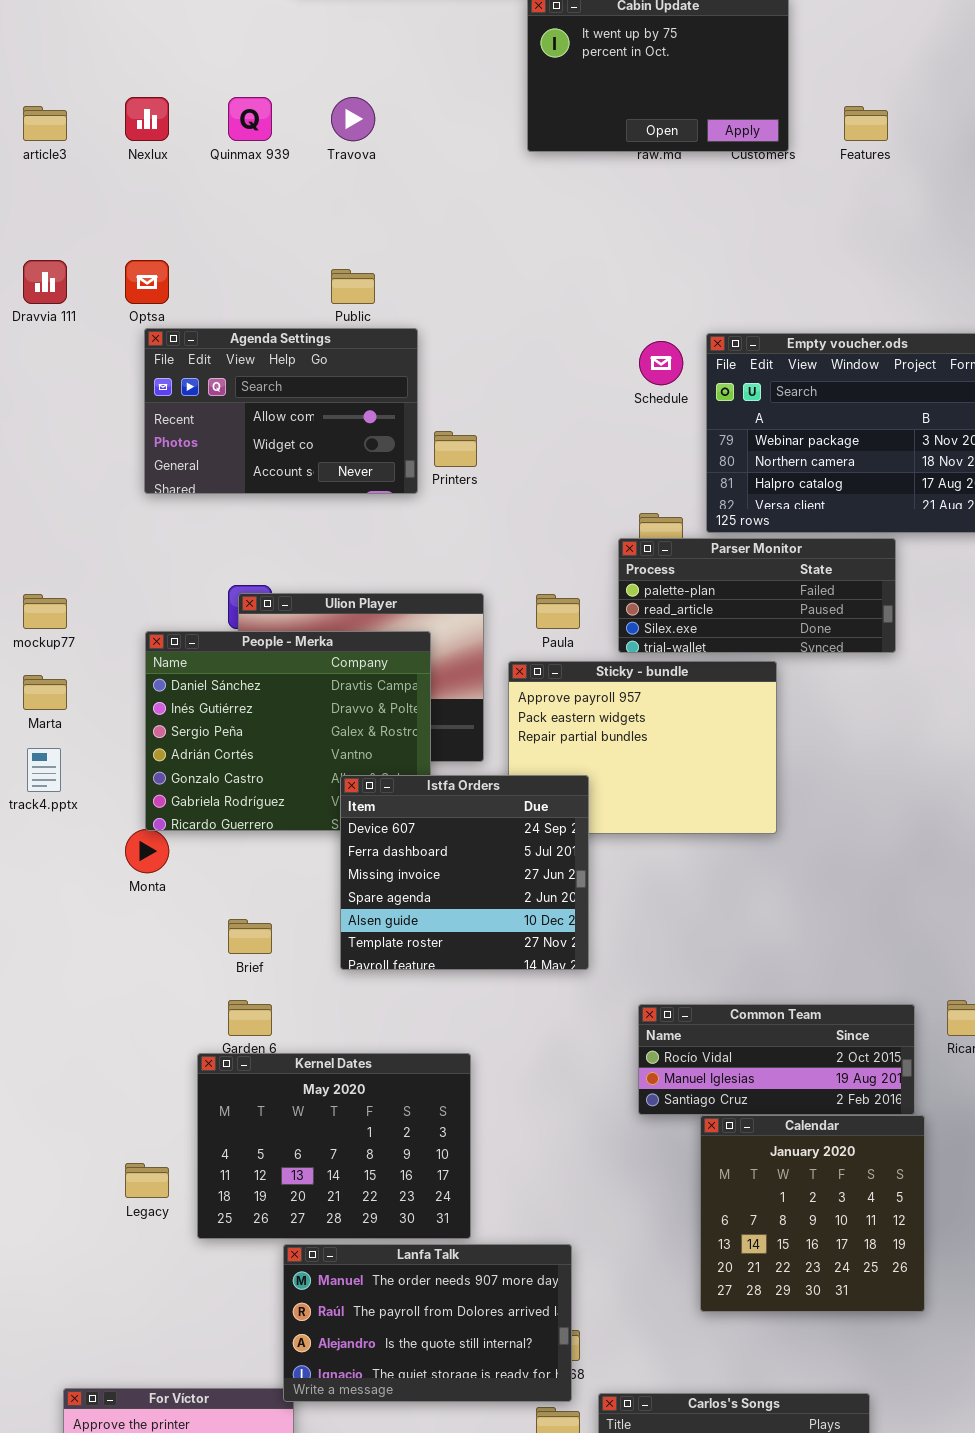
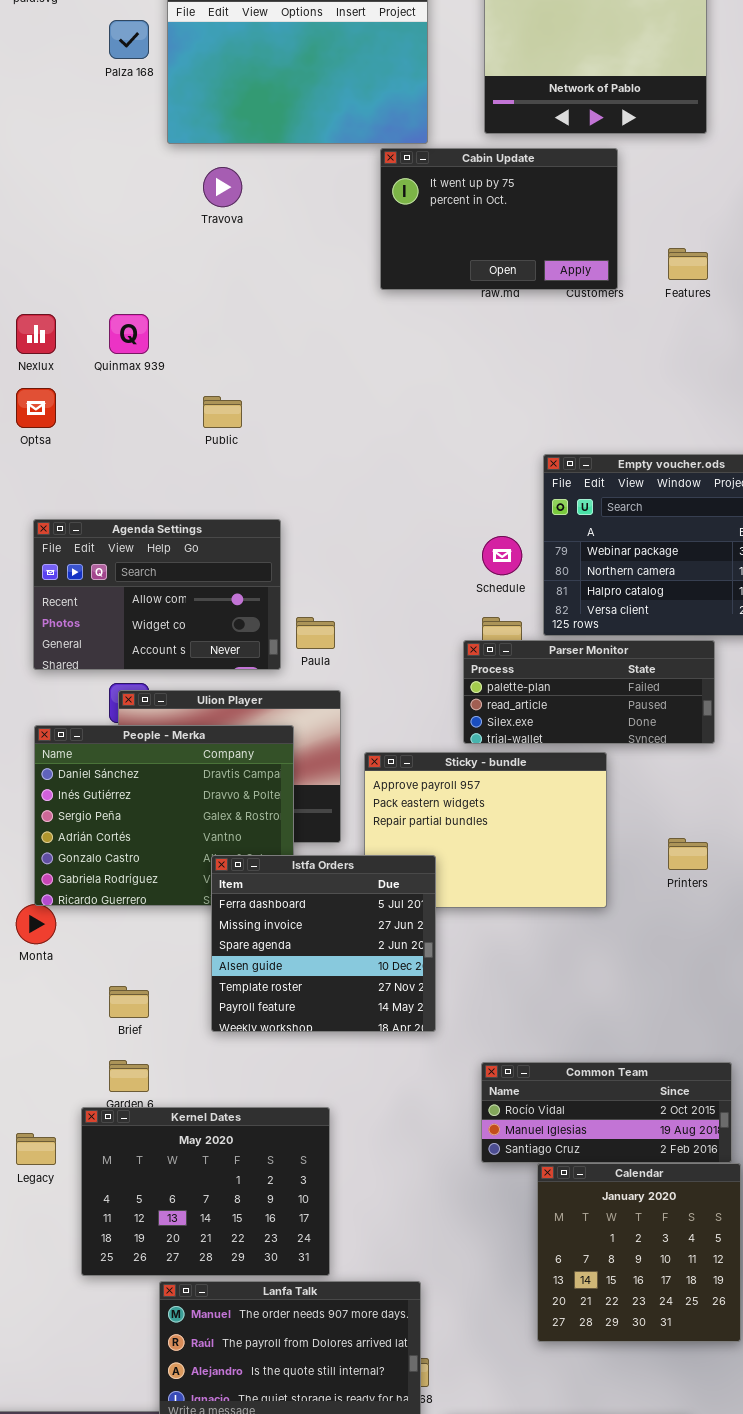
Nexlux: [125,97,169,141] -> [16,314,56,354], moved
Quinmax 939: [228,97,272,141] -> [109,314,149,354], moved
Travova: [331,97,375,141] -> [203,167,242,207], moved
Agenda Settings: [144,328,418,494] -> [33,519,281,670], moved
Schedule: [639,341,683,385] -> [482,536,522,575], moved
Printers: [434,431,477,467] -> [668,838,708,870], moved
Paula: [536,594,580,629] -> [296,617,335,649], moved
Istfa Orders: [340,775,589,970] -> [211,855,436,1032], scrolled down 1 row
Legacy: [125,1163,169,1198] -> [16,1133,56,1165], moved

